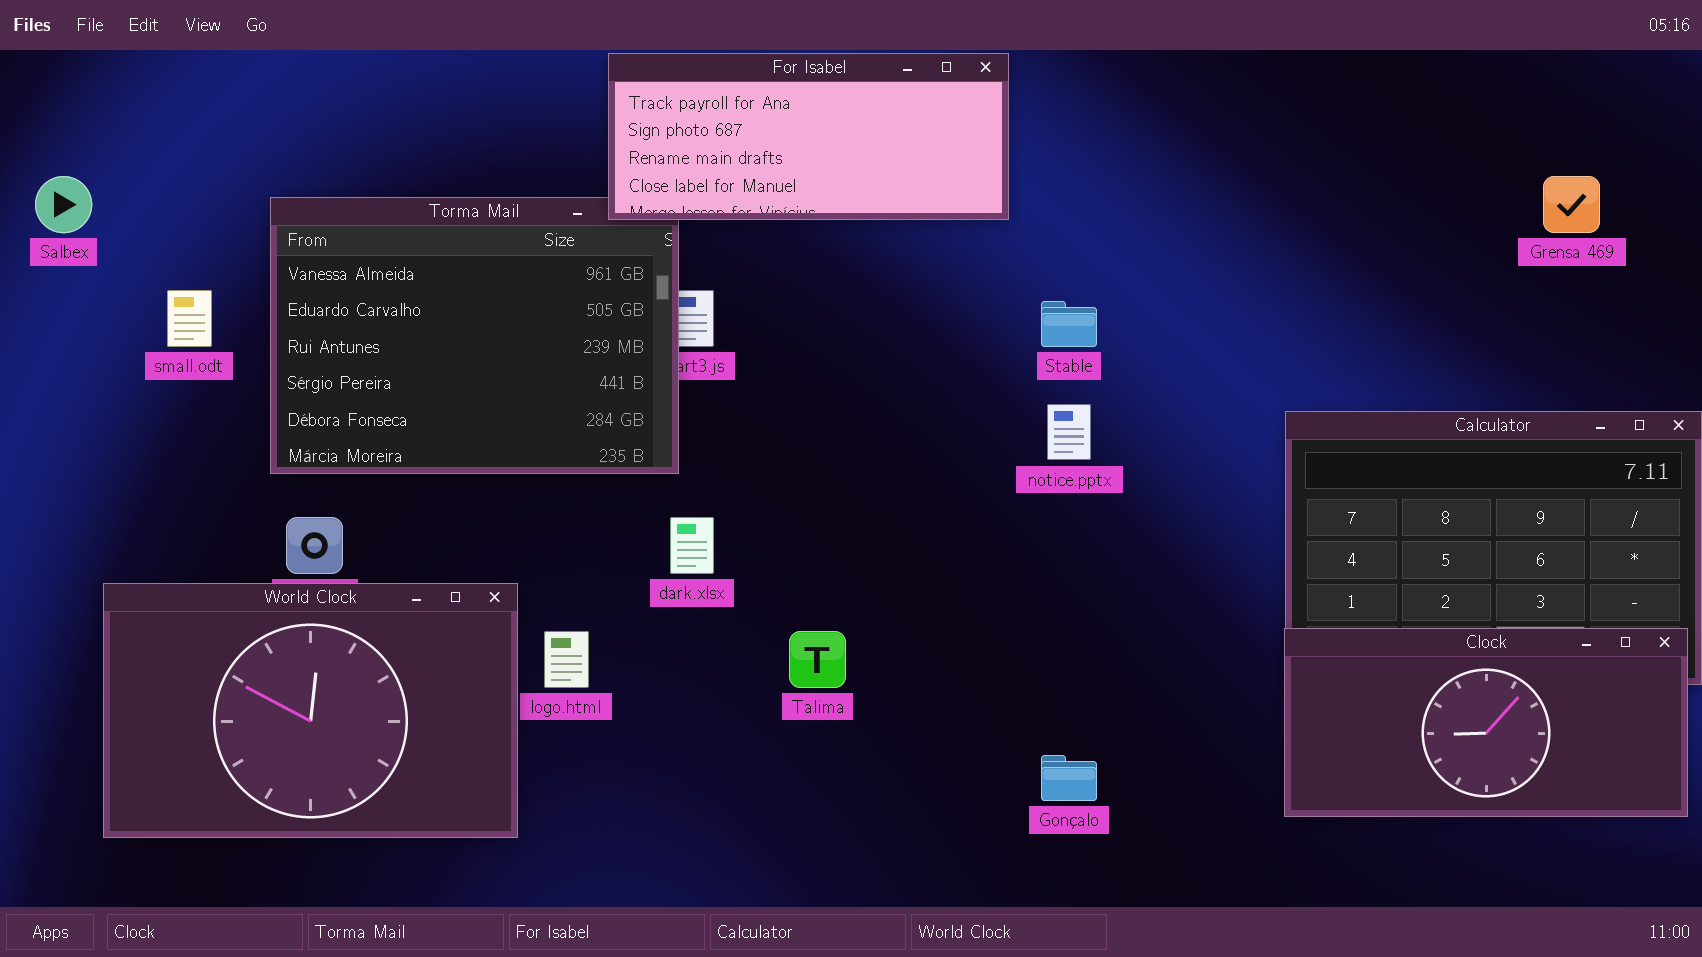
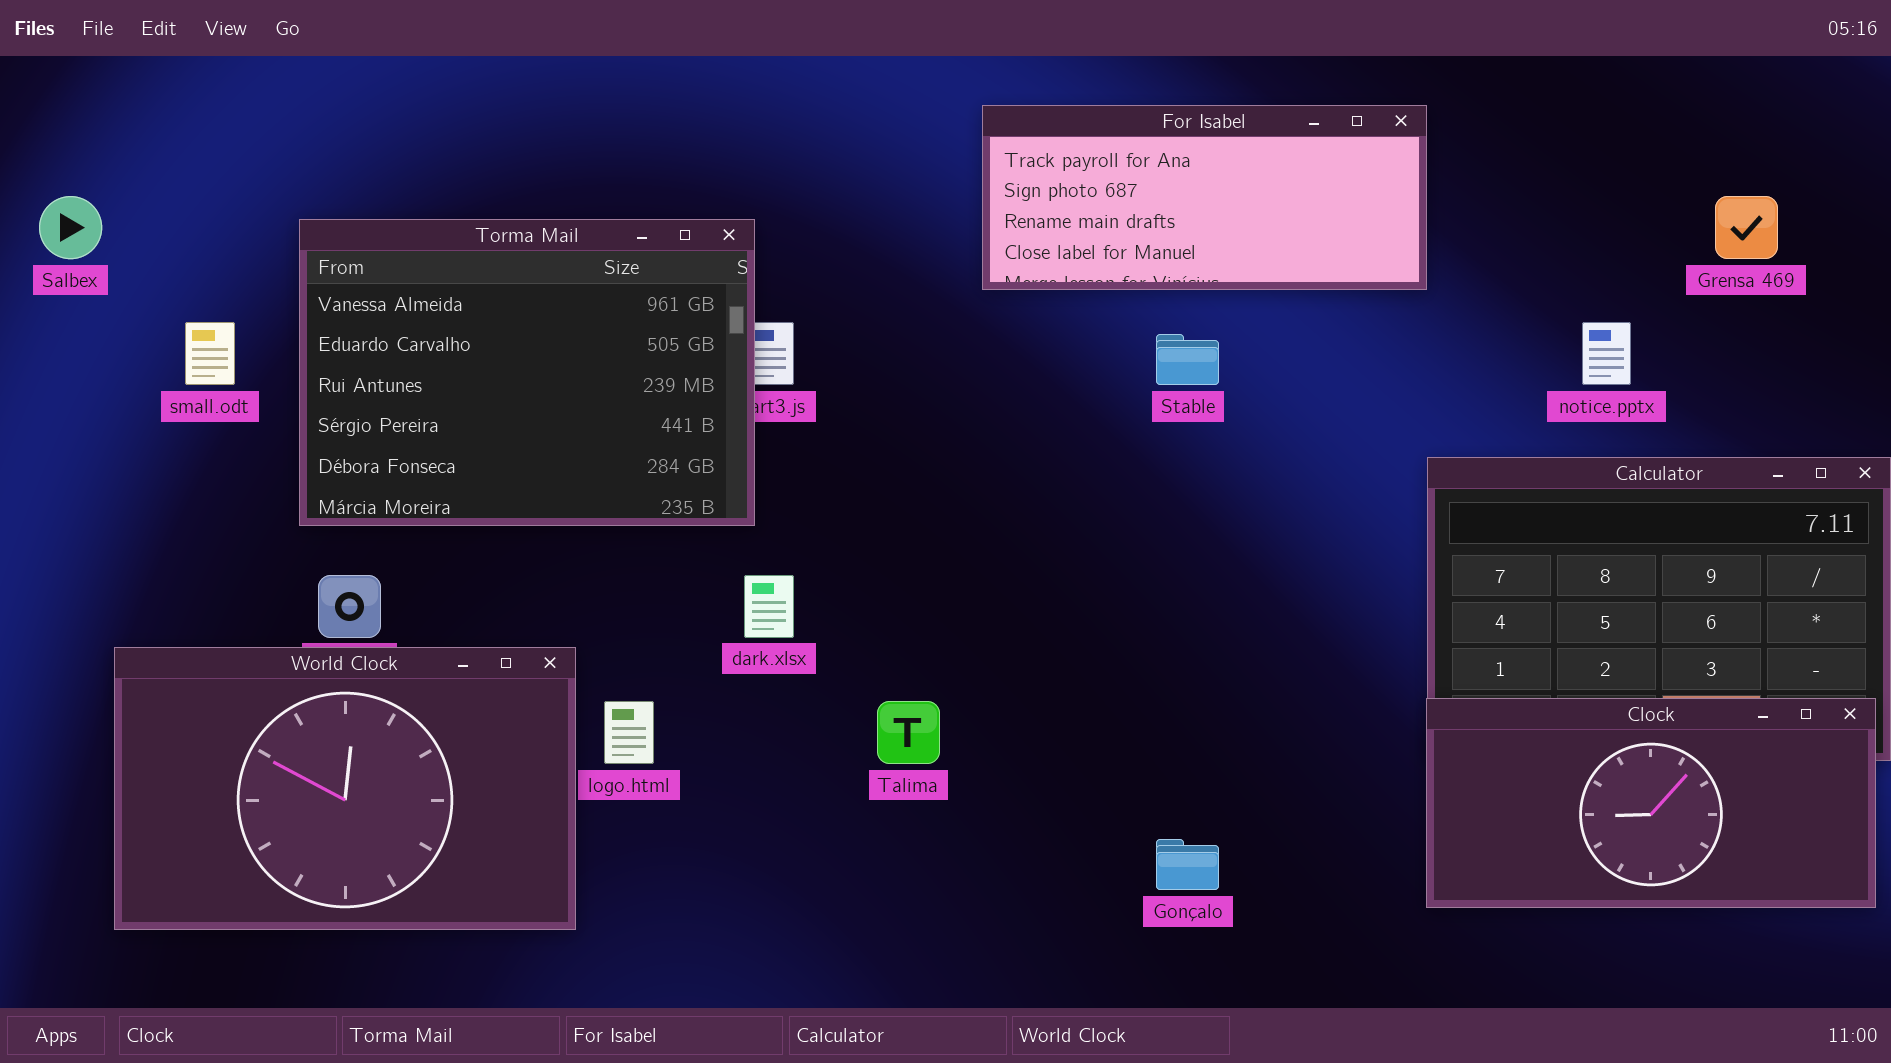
For Isabel: [608,53,1009,220] -> [982,105,1427,290], moved
notice.pptx: [1047,404,1091,460] -> [1582,322,1631,385], moved

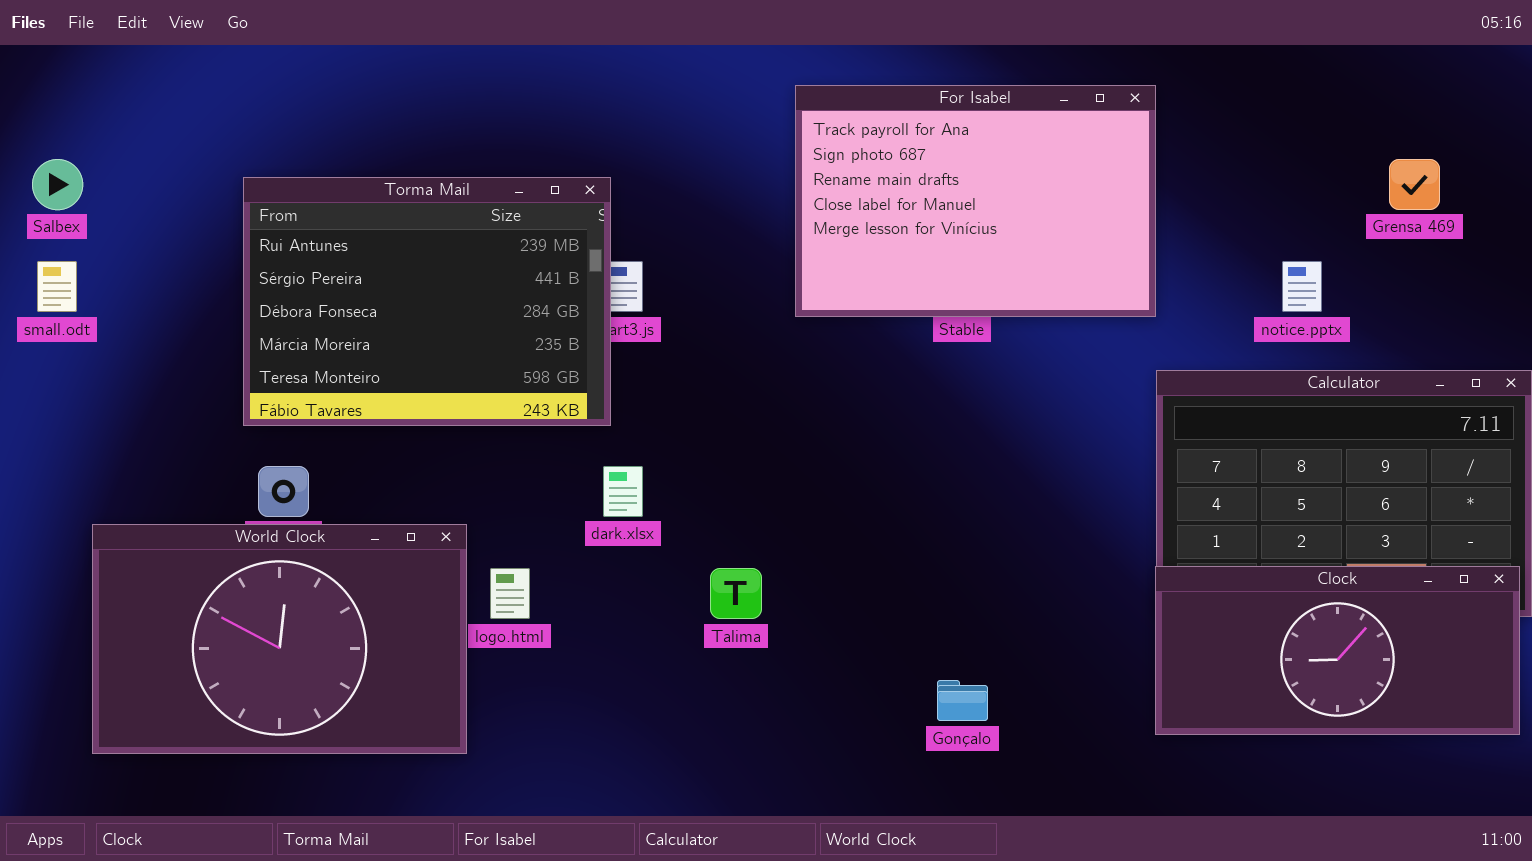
For Isabel: [982,105,1427,290] -> [795,85,1156,317], resized
Torma Mail: [299,219,755,526] -> [243,177,611,426], scrolled down 2 rows
small.odt: [185,322,235,385] -> [37,261,77,312], moved

